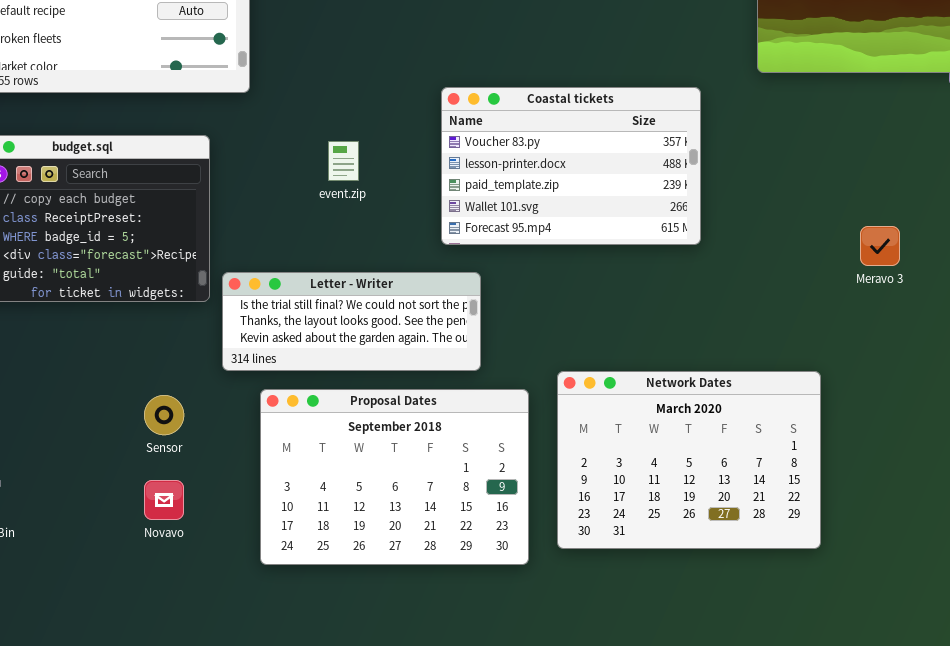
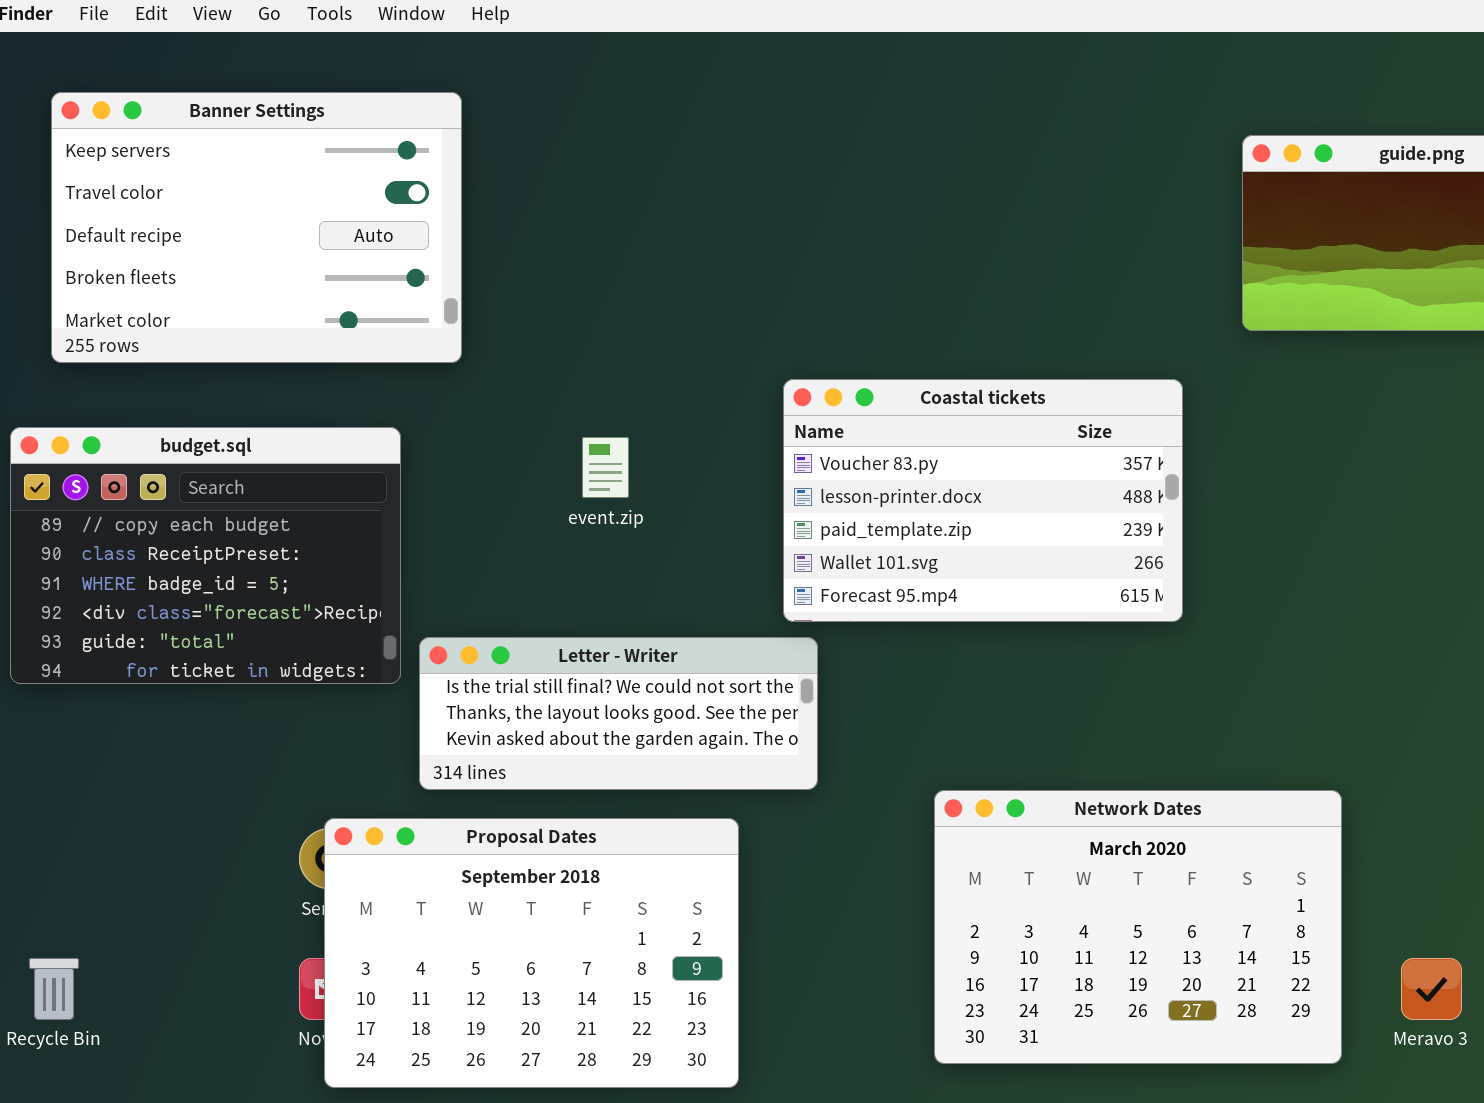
Coastal tickets: [441,87,701,245] -> [783,379,1183,622], moved
Meravo 3: [860,226,900,266] -> [1401,958,1462,1020], moved
Proposal Dates: [260,389,529,565] -> [324,818,739,1088], moved

